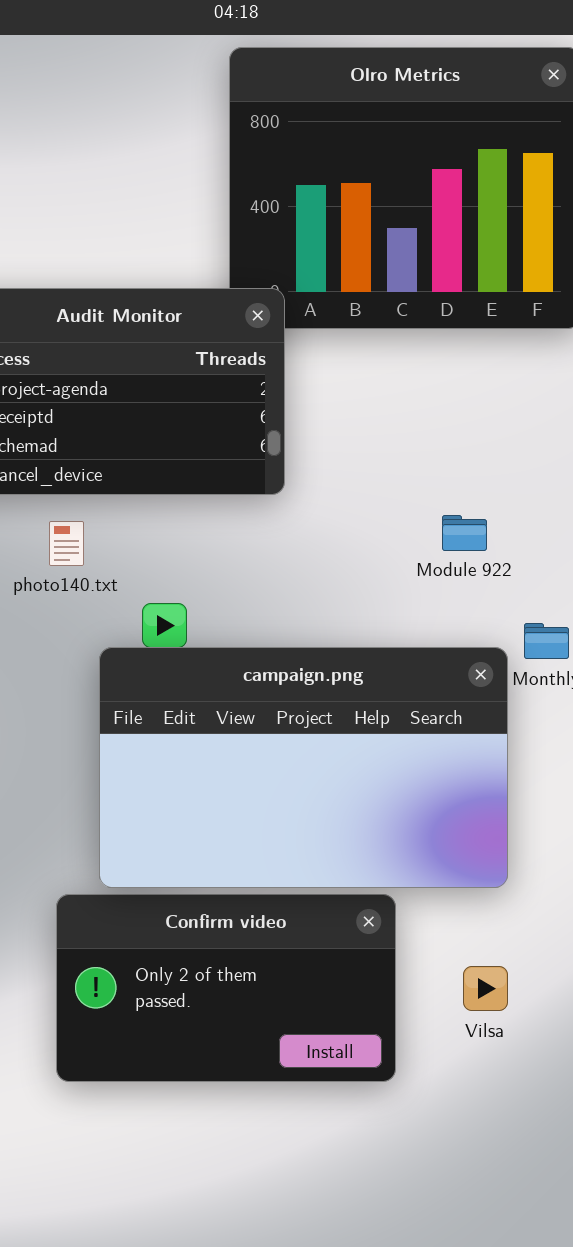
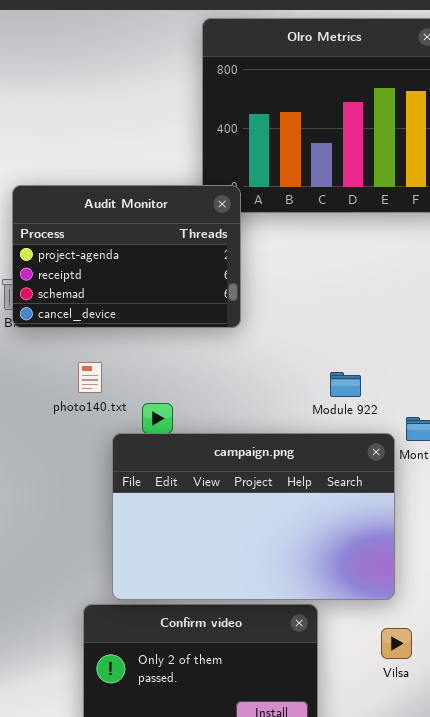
Module 922: [442,515,487,551] -> [330,372,361,397], moved
photo140.txt: [49,521,84,566] -> [78,362,102,393], moved
Vilsa: [463,966,508,1011] -> [381,628,412,659], moved

